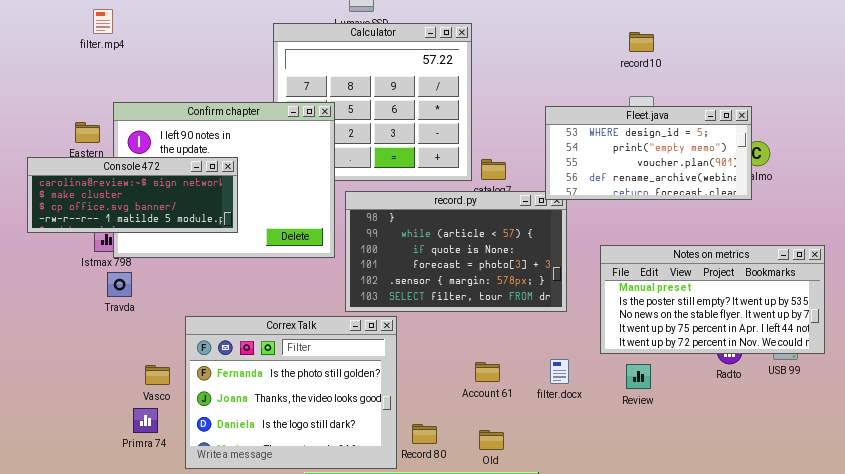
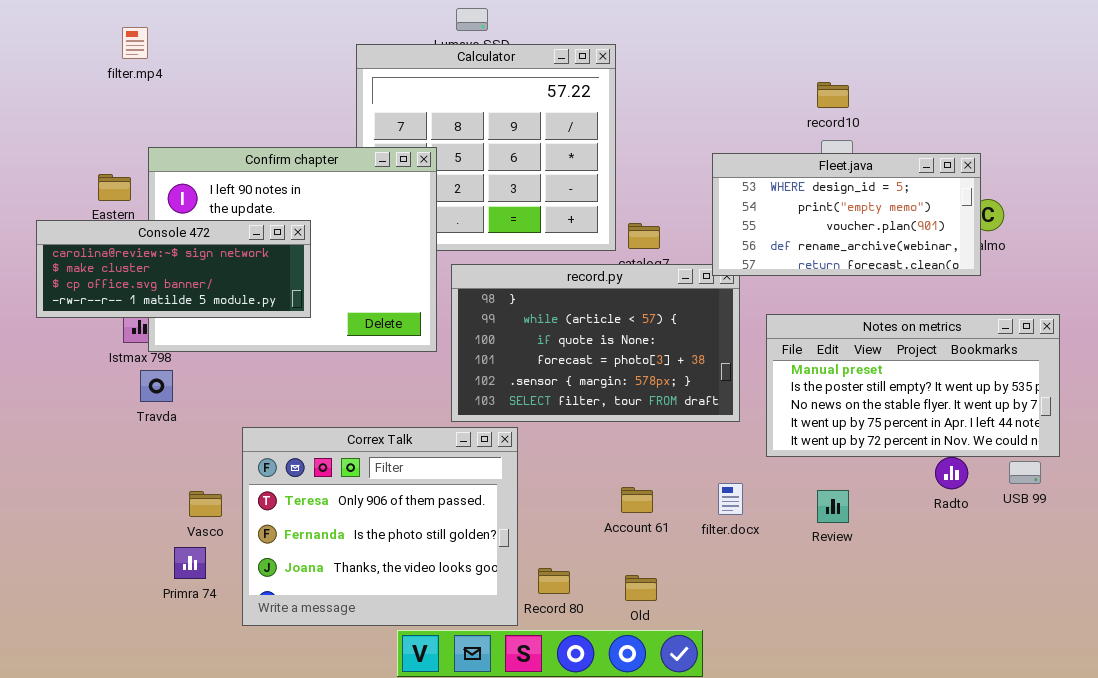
record10: [629,32,654,52] -> [817,82,849,108], moved
Notes on metrics: [600,245,825,354] -> [766,314,1060,457], moved
Correx Talk: [185,316,397,469] -> [242,427,518,626], scrolled up 1 row

